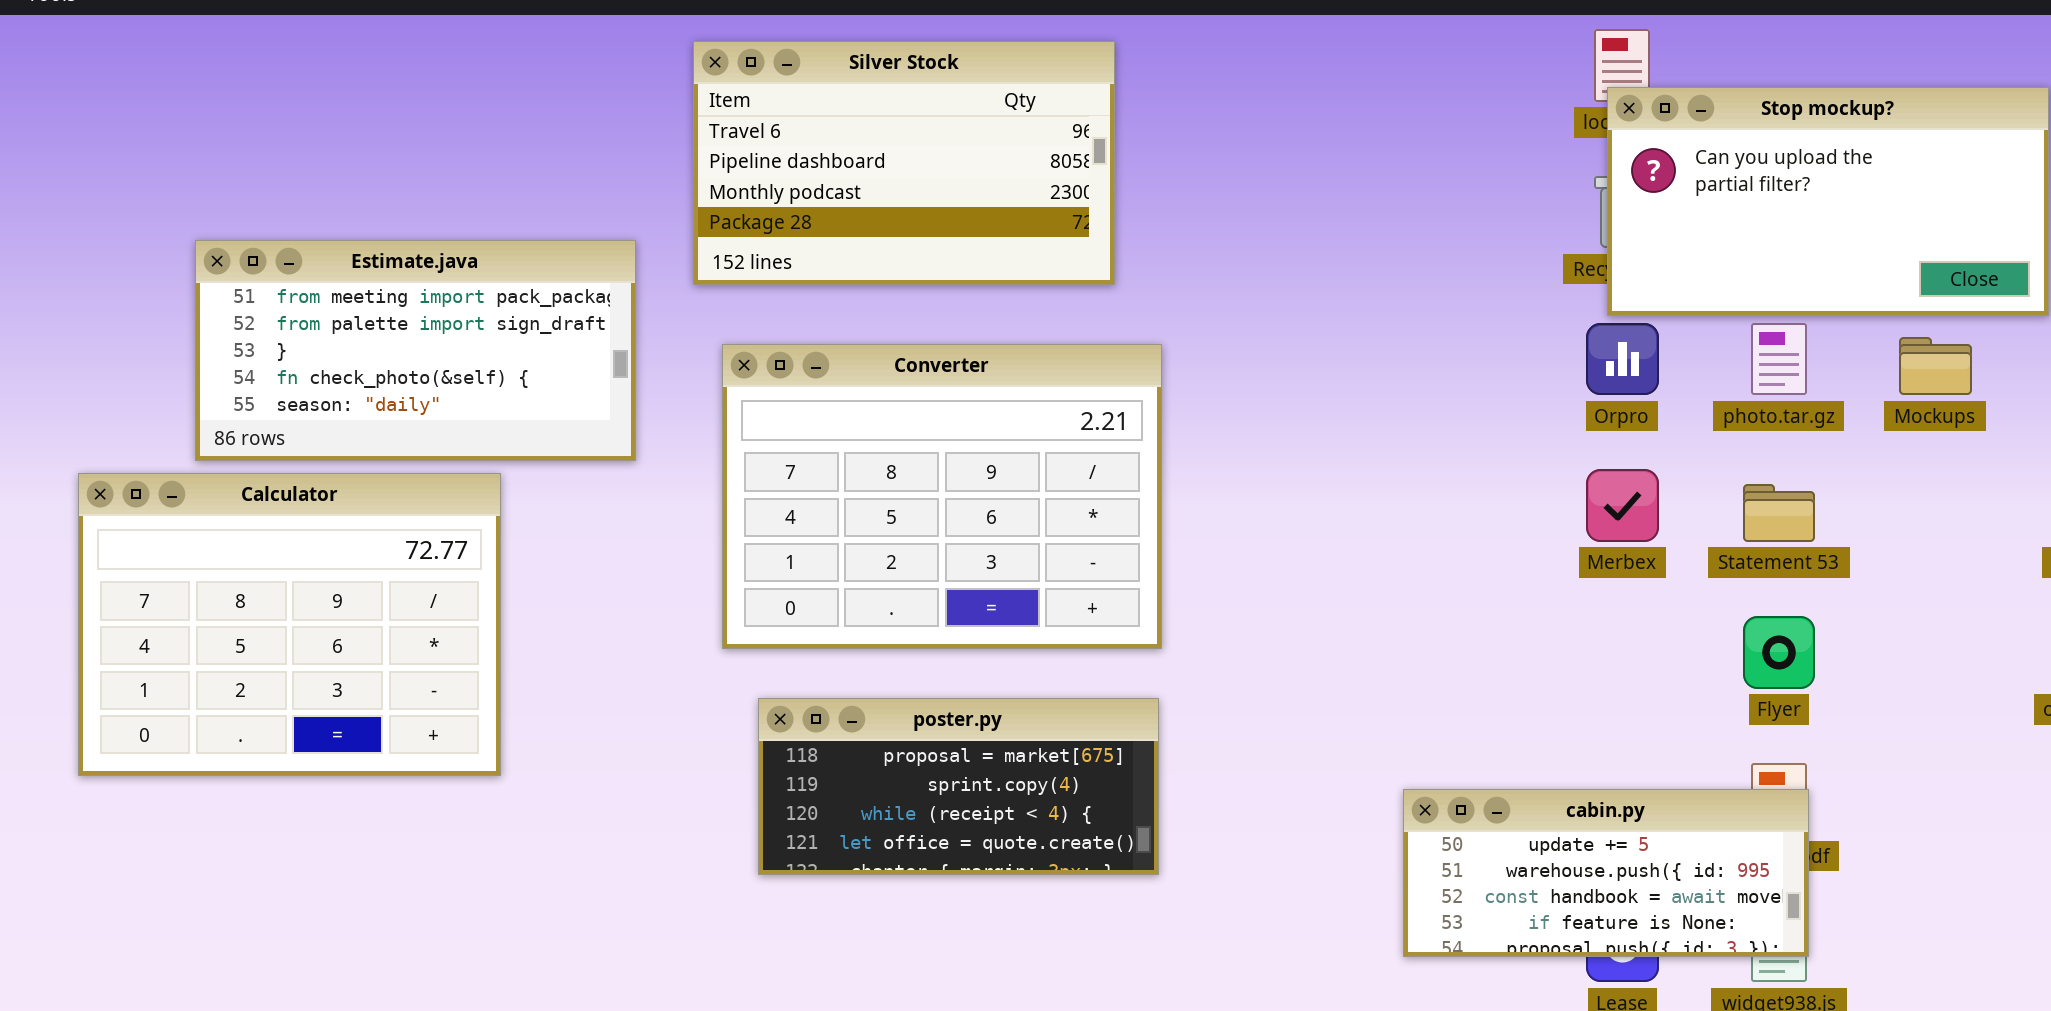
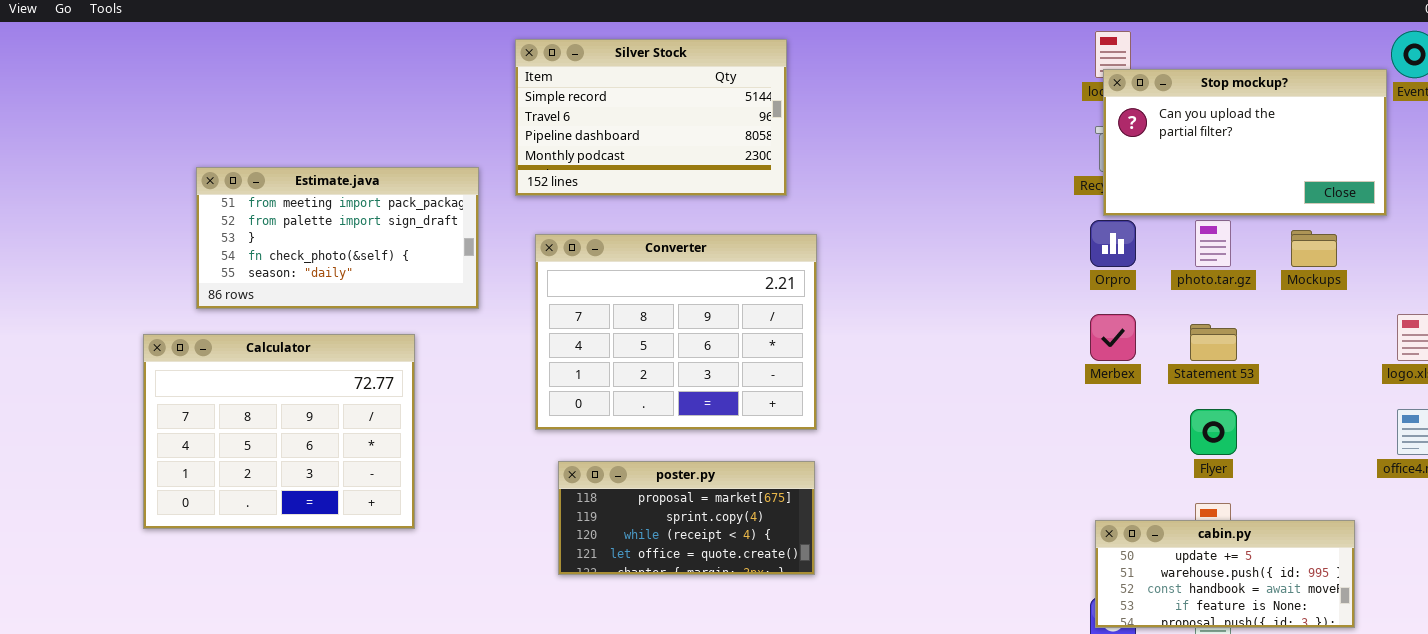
Silver Stock: [693,41,1115,285] -> [515,39,787,196], scrolled up 1 row
Calculator: [78,473,501,776] -> [143,334,415,529], moved
cabin.py: [1403,789,1809,957] -> [1095,520,1355,628], moved

